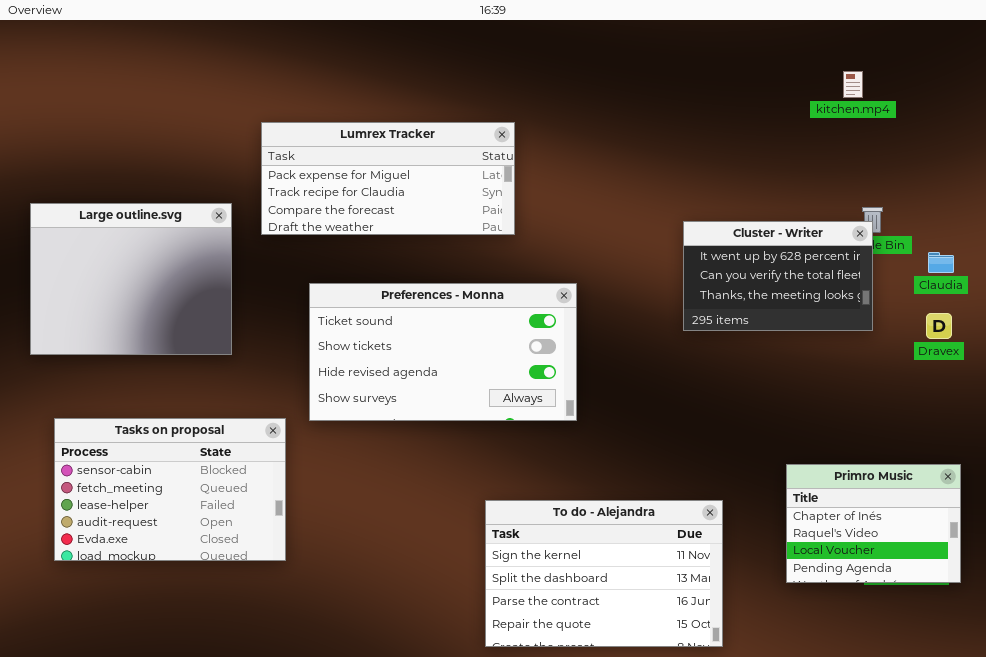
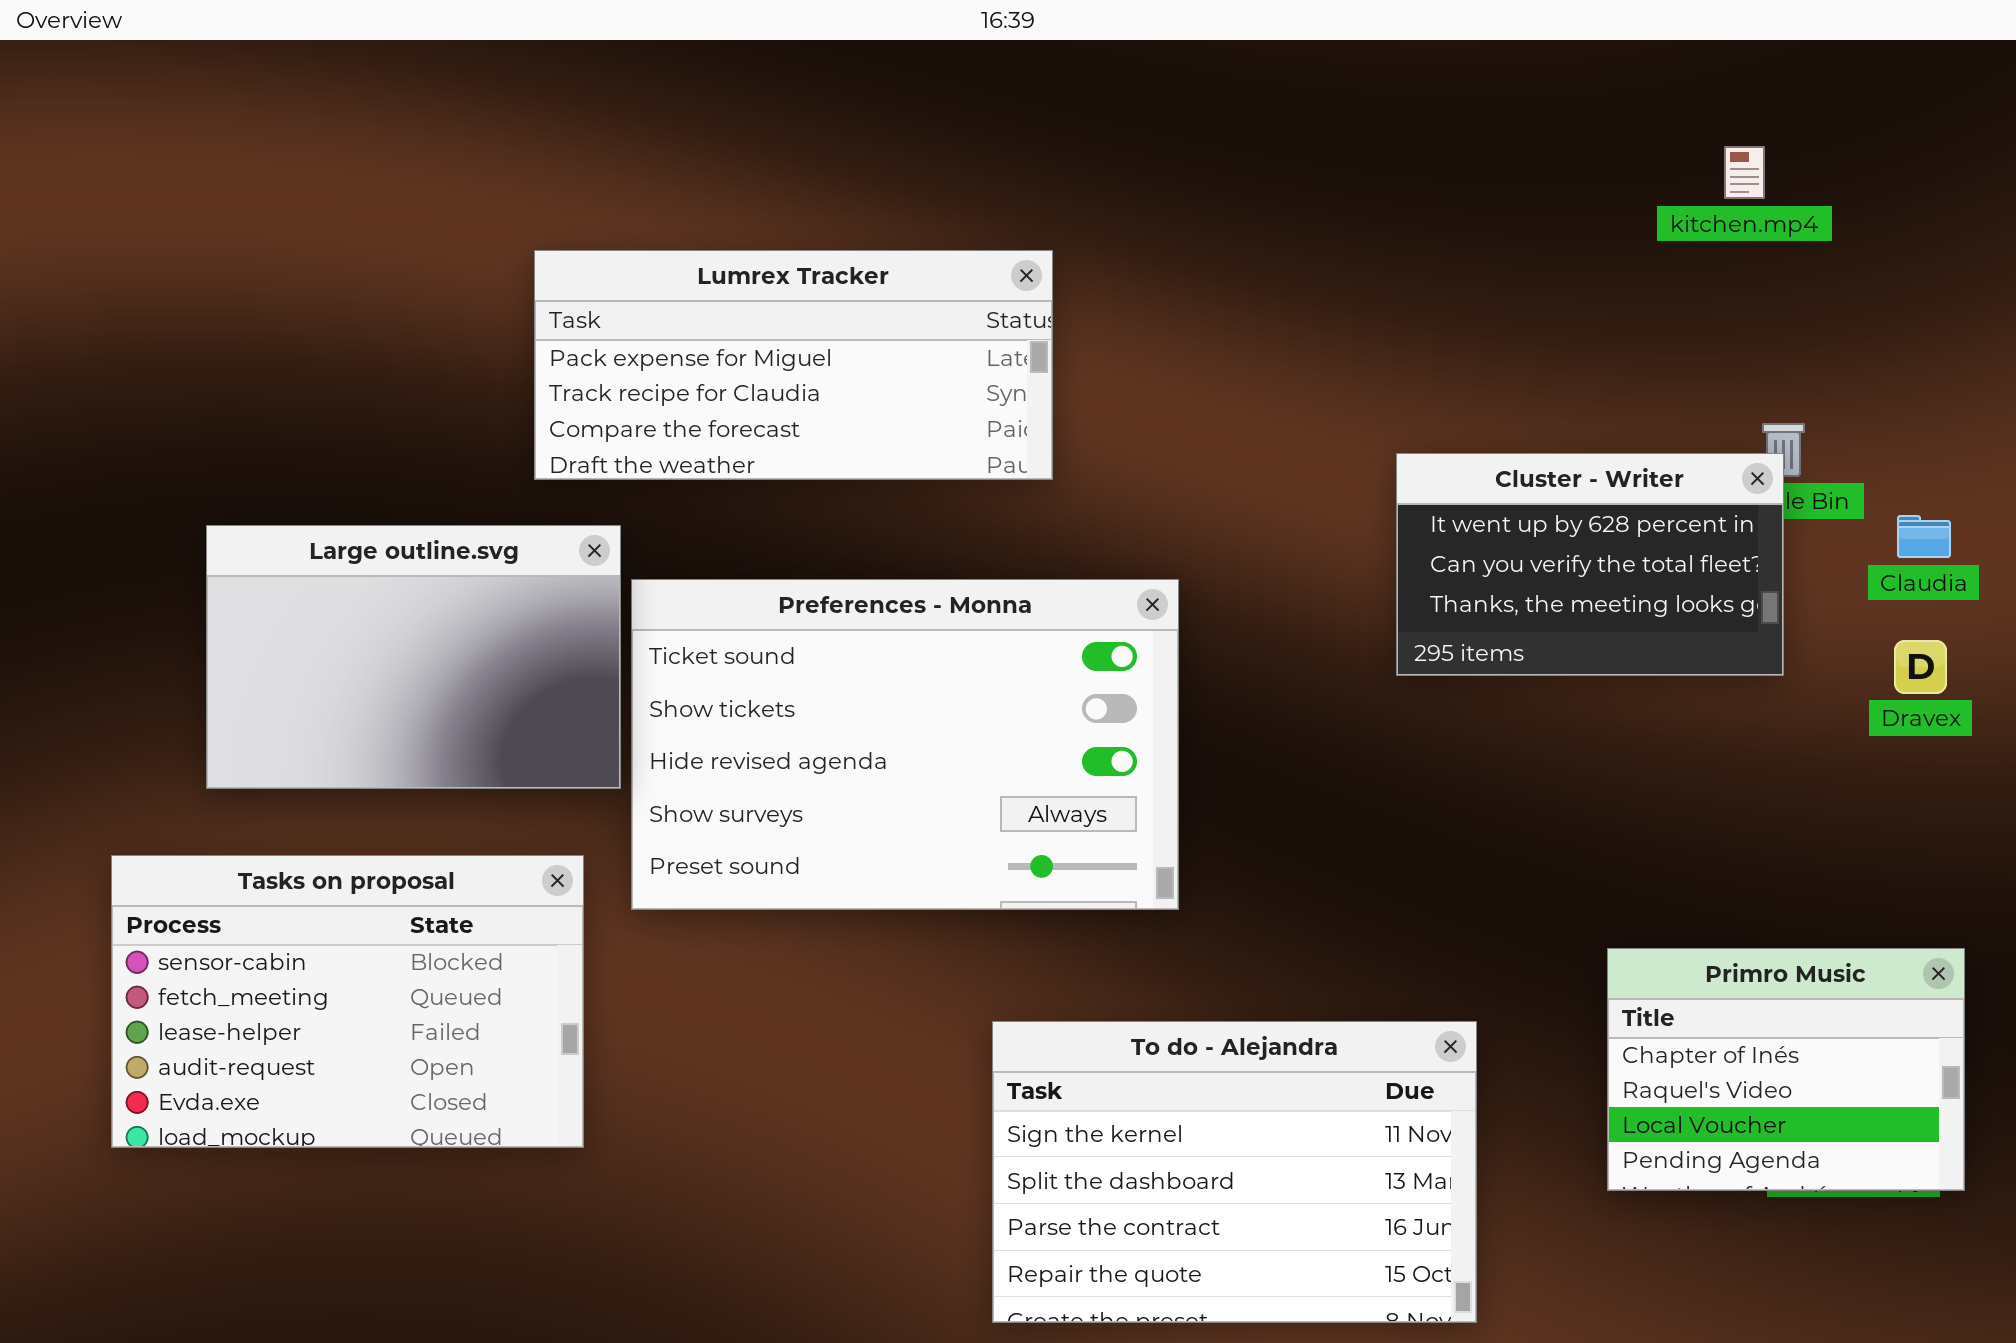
Large outline.svg: [30,203,232,355] -> [206,525,621,789], moved, resized
Preferences - Monna: [309,283,577,421] -> [631,579,1179,910], resized

